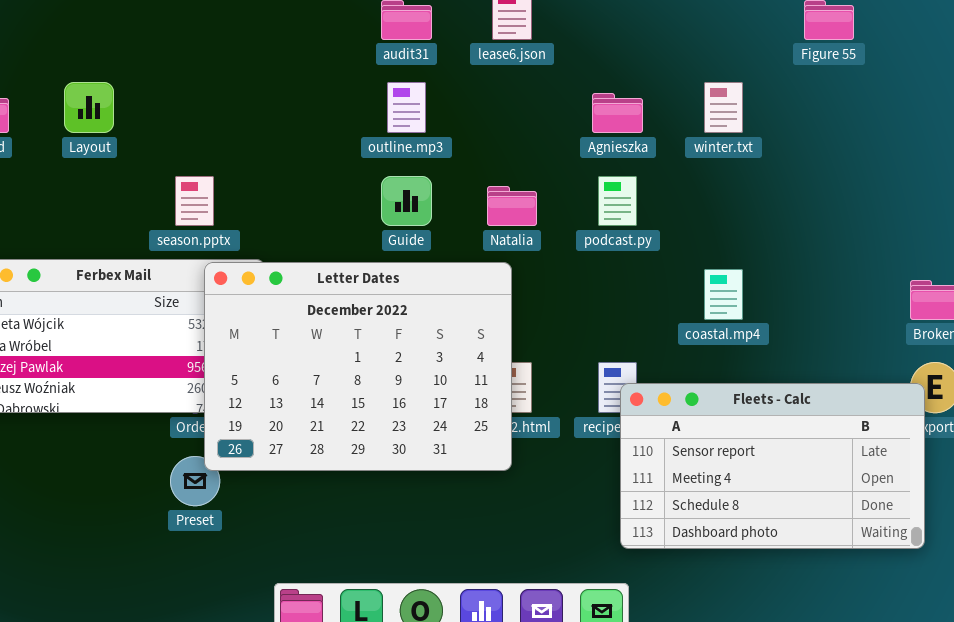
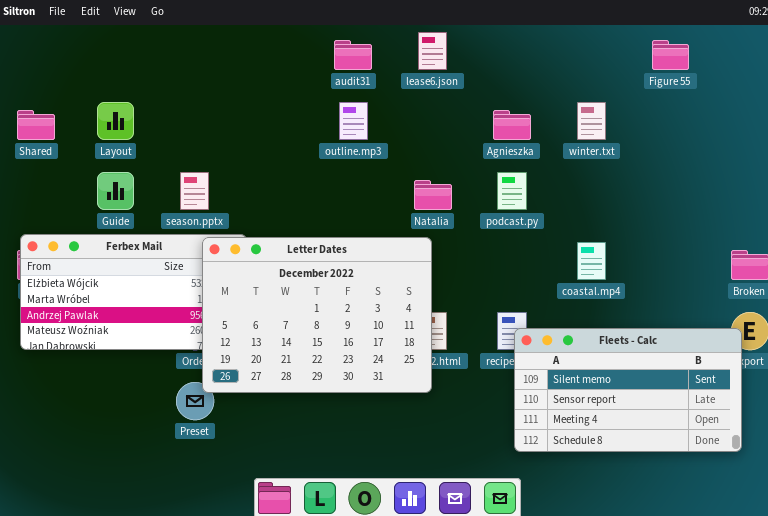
Guide: [381,176,432,226] -> [97,172,134,210], moved
Fleets - Calc: [620,383,925,549] -> [514,328,742,452], scrolled up 1 row

